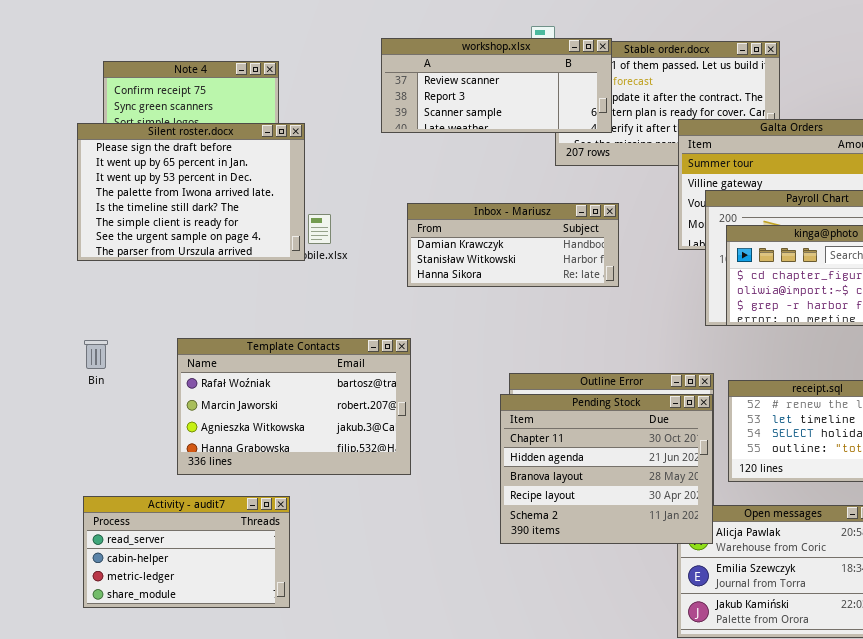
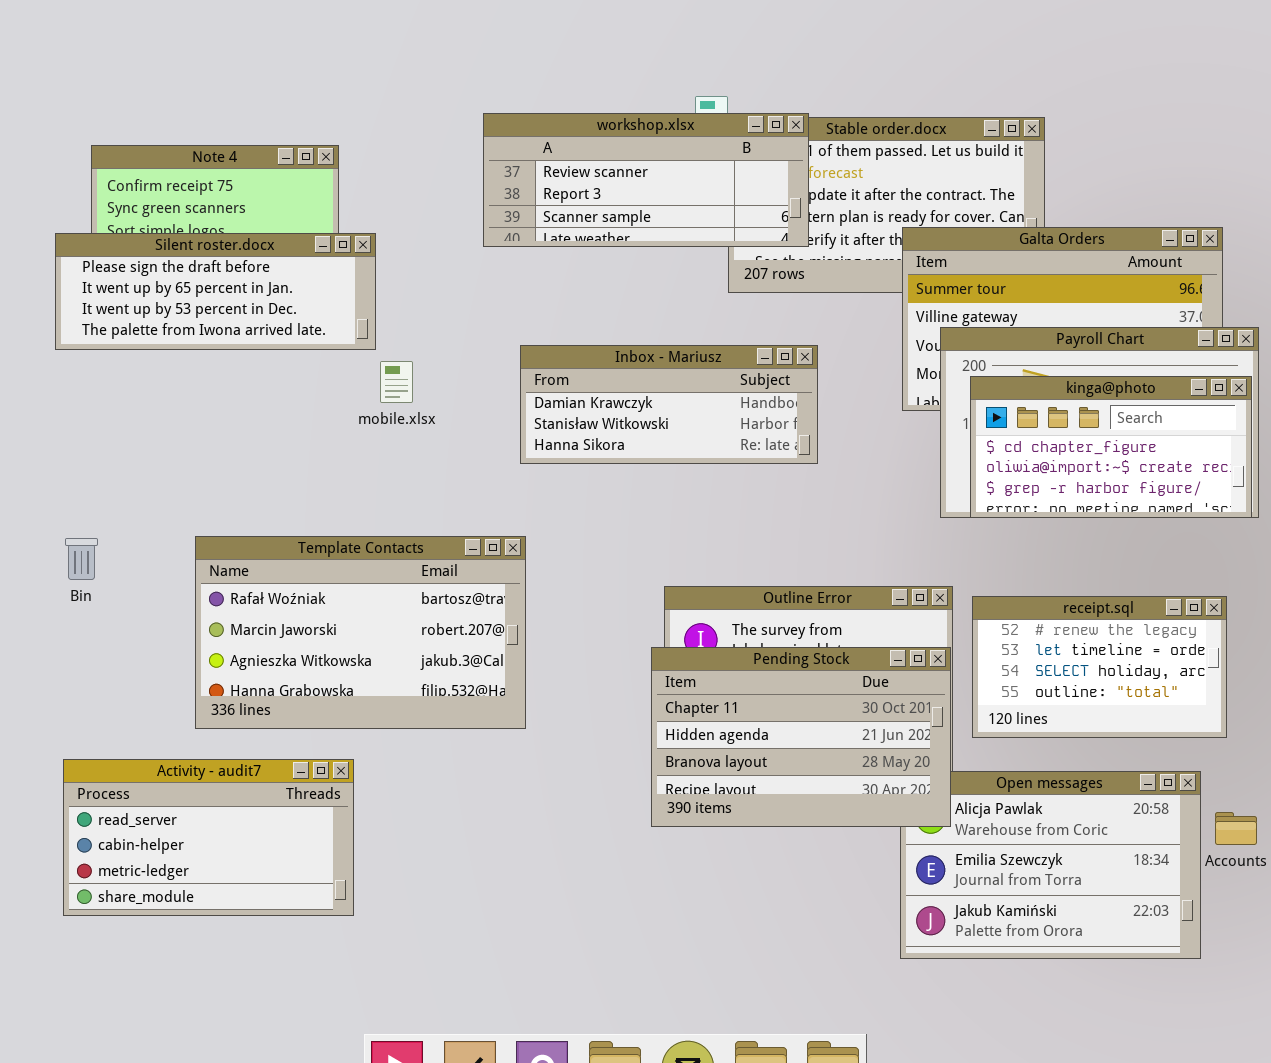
Silent roster.docx: [77,123,305,261] -> [55,233,376,350], resized
Pending Stock: [500,394,713,544] -> [651,647,951,827], resized

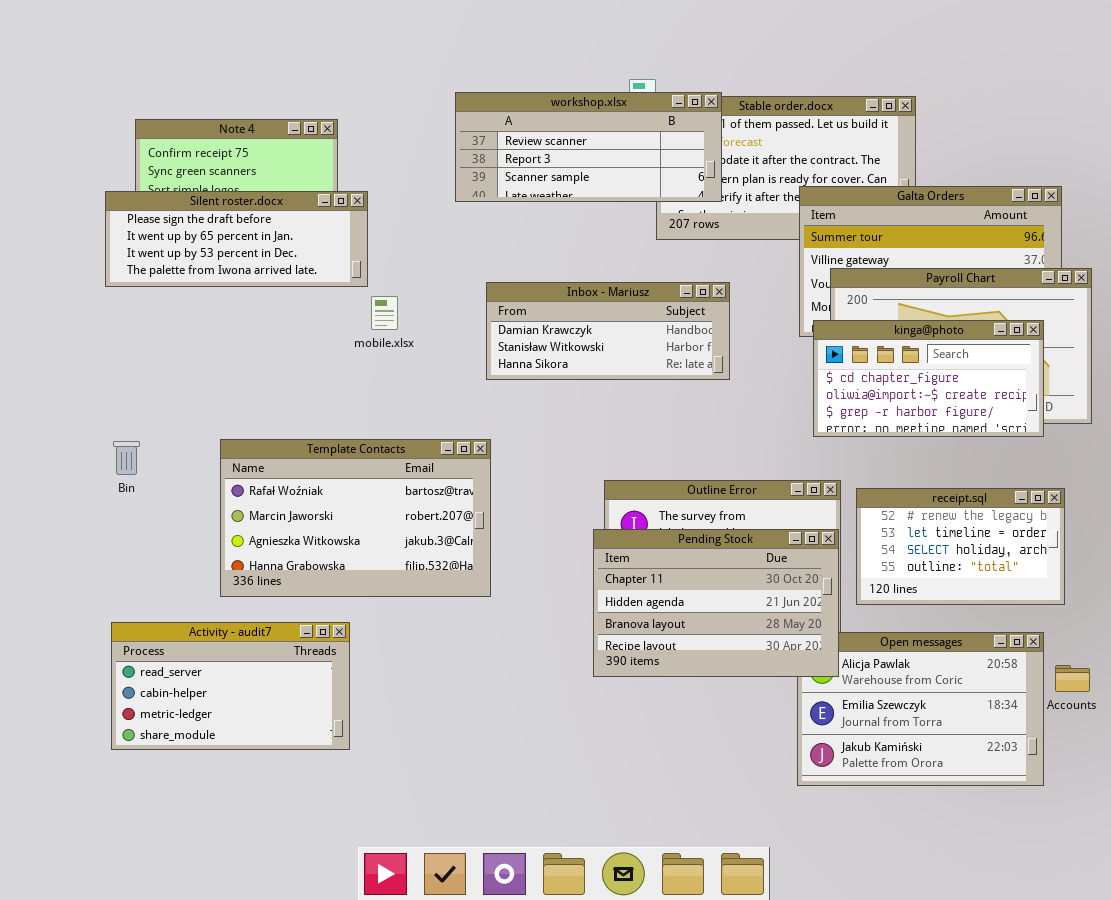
kinga@photo: [970,376,1252,518] -> [813,320,1044,437], moved

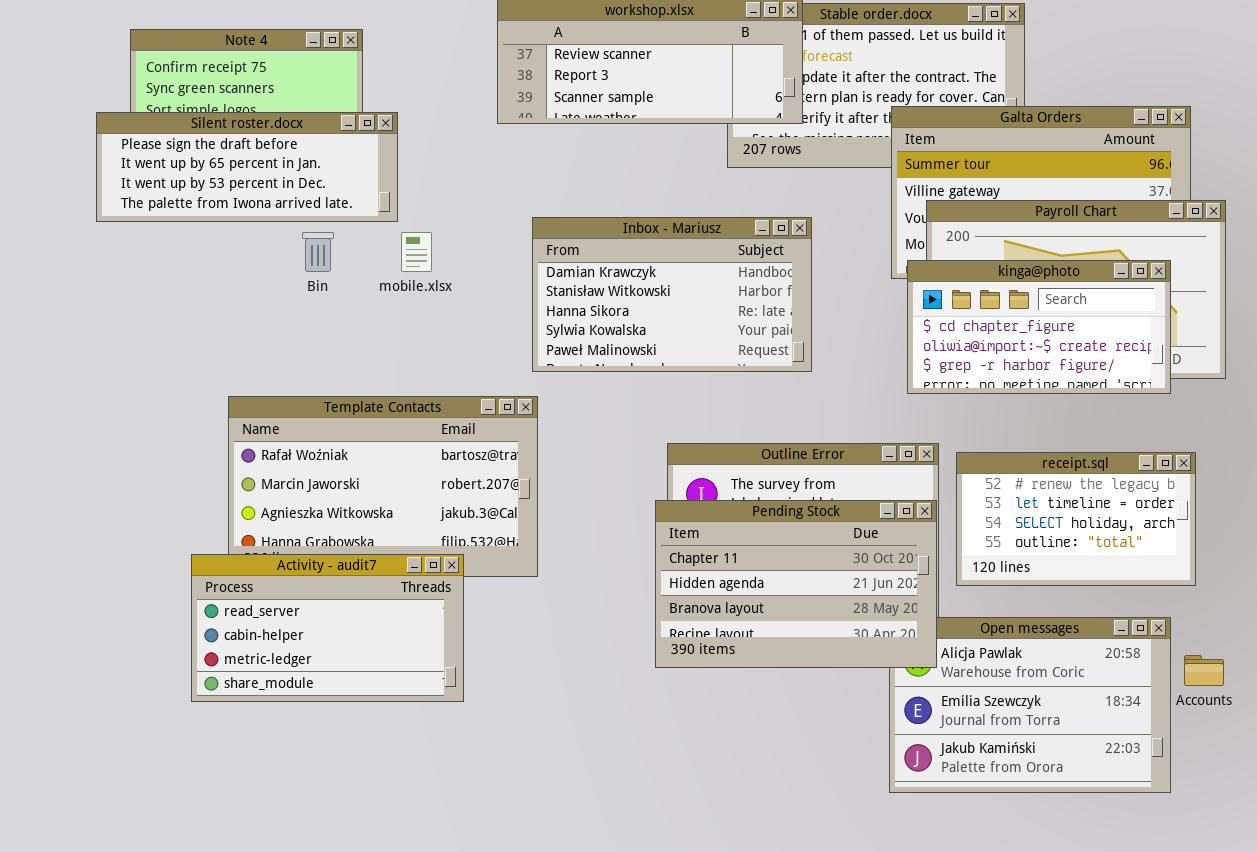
Inbox - Mariusz: [486,282,730,380] -> [532,217,812,372], resized
Bin: [113,441,140,475] -> [302,232,334,272], moved
Activity - audit7: [111,622,350,750] -> [191,554,464,702], moved

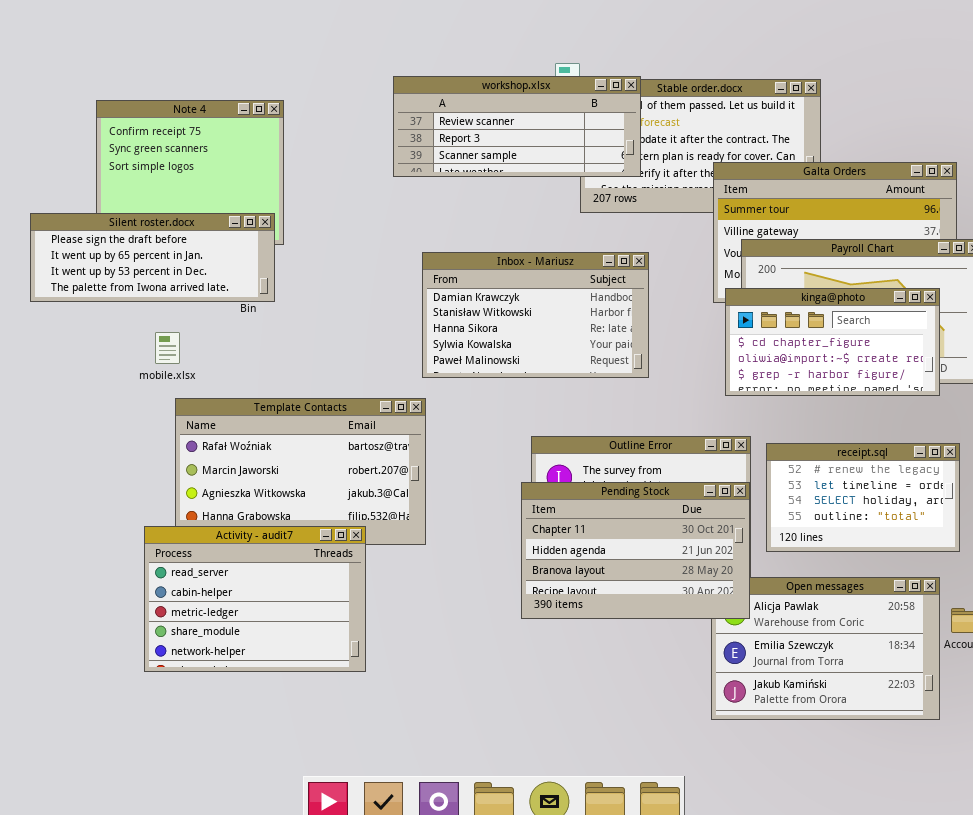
Silent roster.docx: [96,112,398,222] -> [30,213,275,302], moved
mobile.xlsx: [401,232,432,272] -> [155,332,180,364], moved
Activity - audit7: [191,554,464,702] -> [144,526,366,672], resized

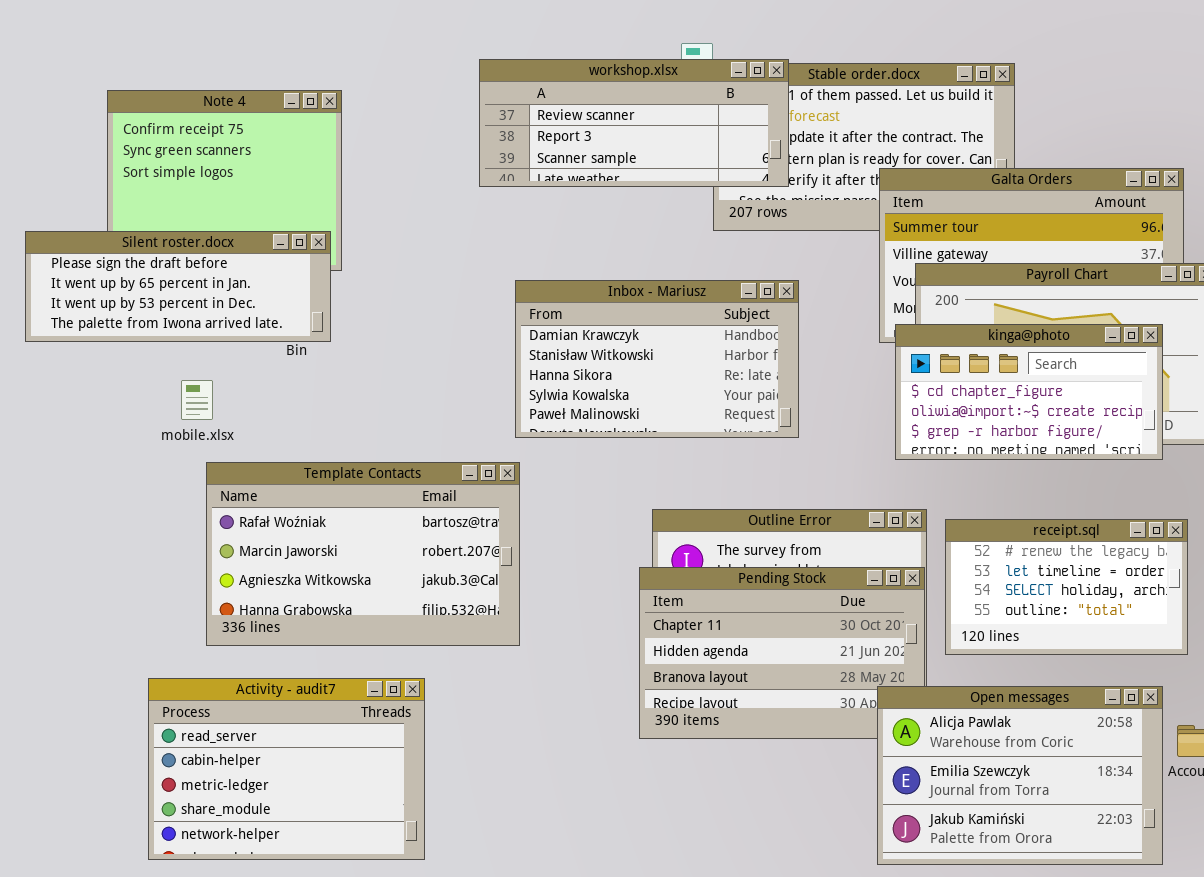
Activity - audit7: [144,526,366,672] -> [148,678,425,860], moved
Open messages: [711,577,940,720] -> [877,686,1163,865], raised

